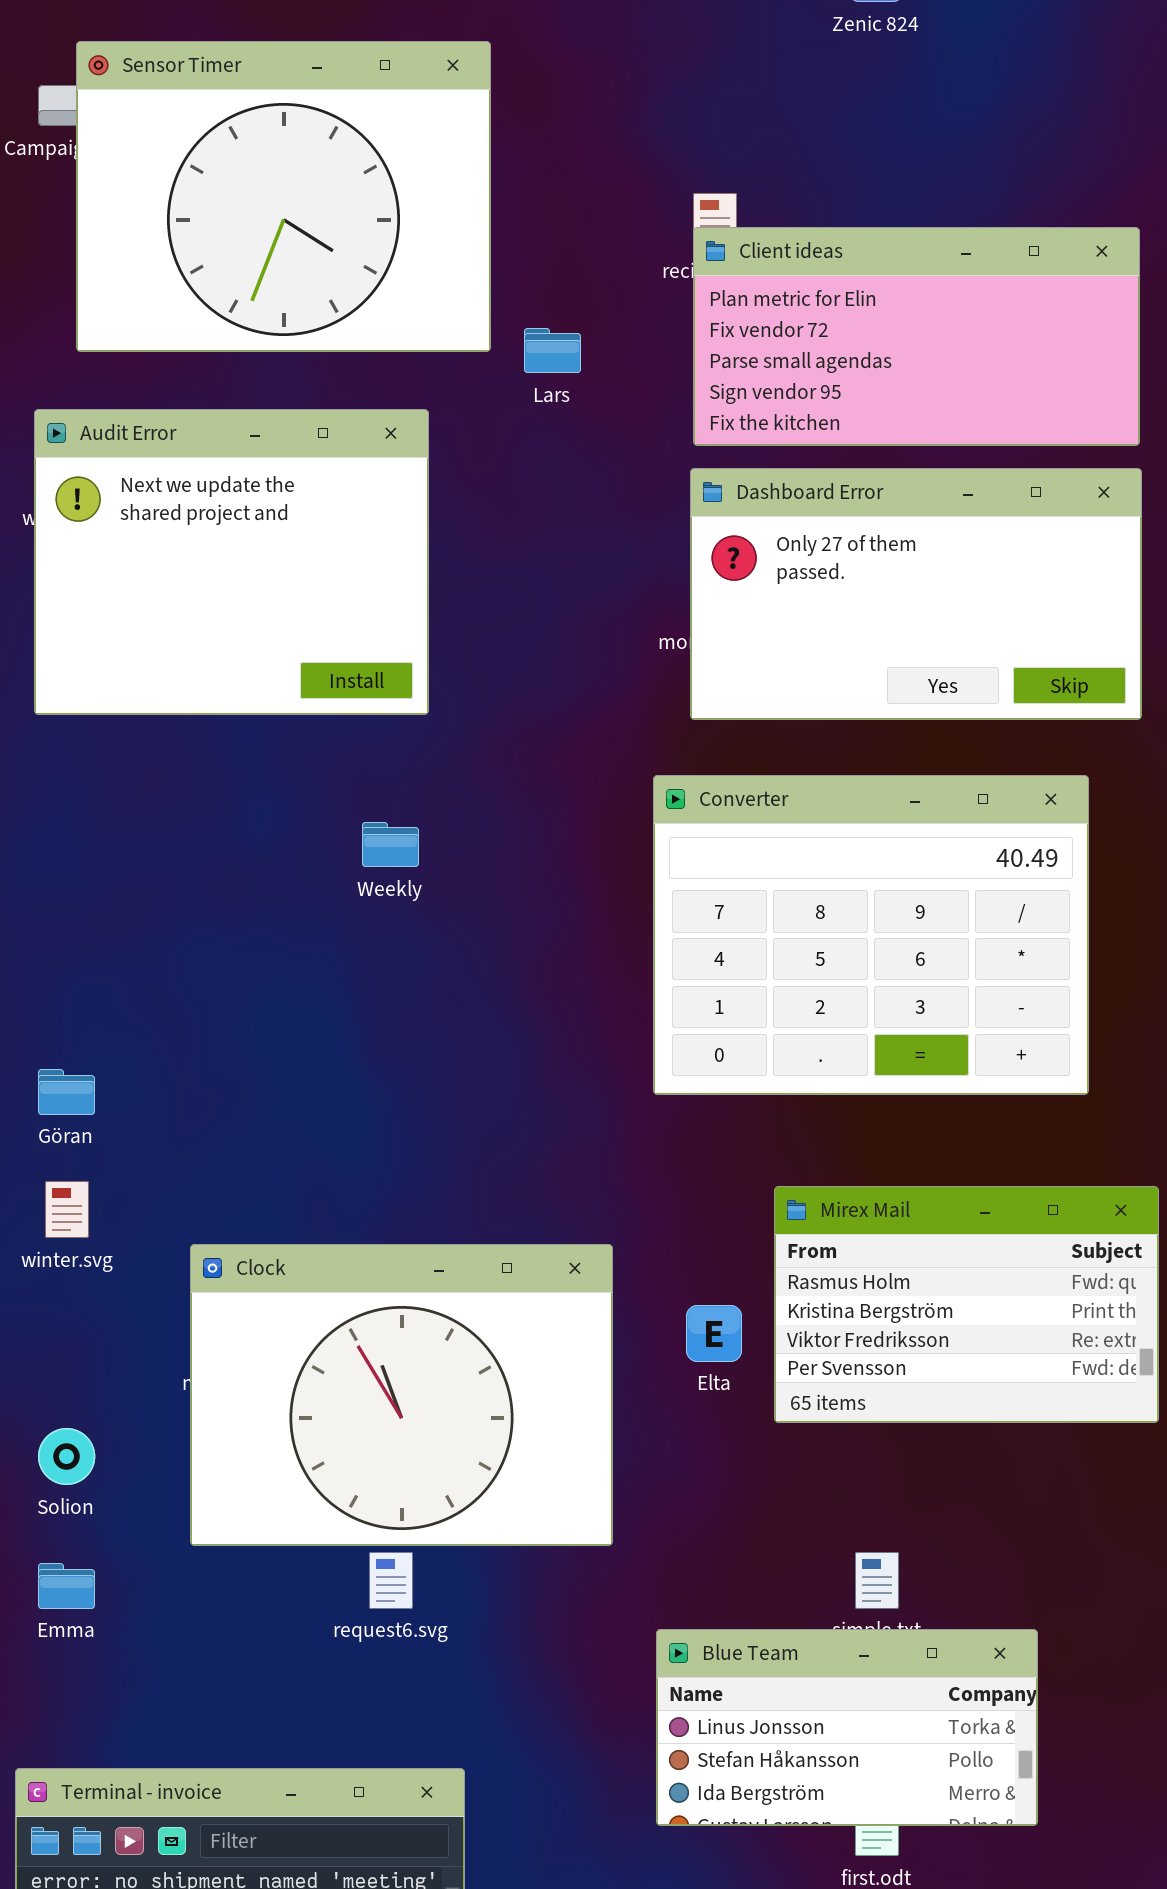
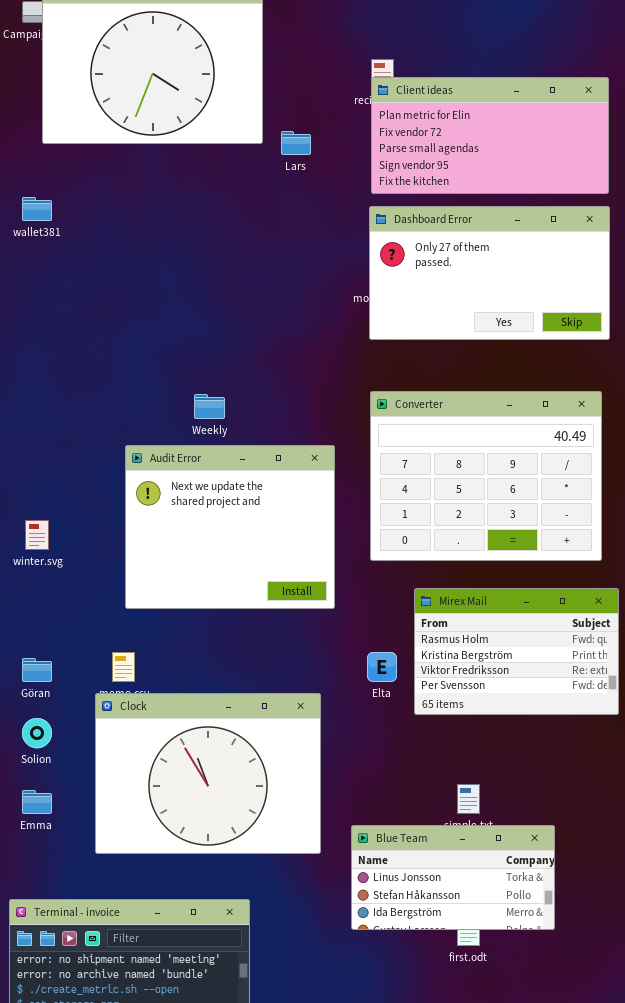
Audit Error: [34,409,429,715] -> [125,445,335,609], moved
Converter: [653,775,1089,1095] -> [370,391,602,561], moved
Göran: [38,1069,95,1115] -> [22,658,52,682], moved
winter.svg: [45,1181,89,1238] -> [25,520,49,550], moved
Clock: [190,1244,613,1546] -> [95,693,321,854], moved

